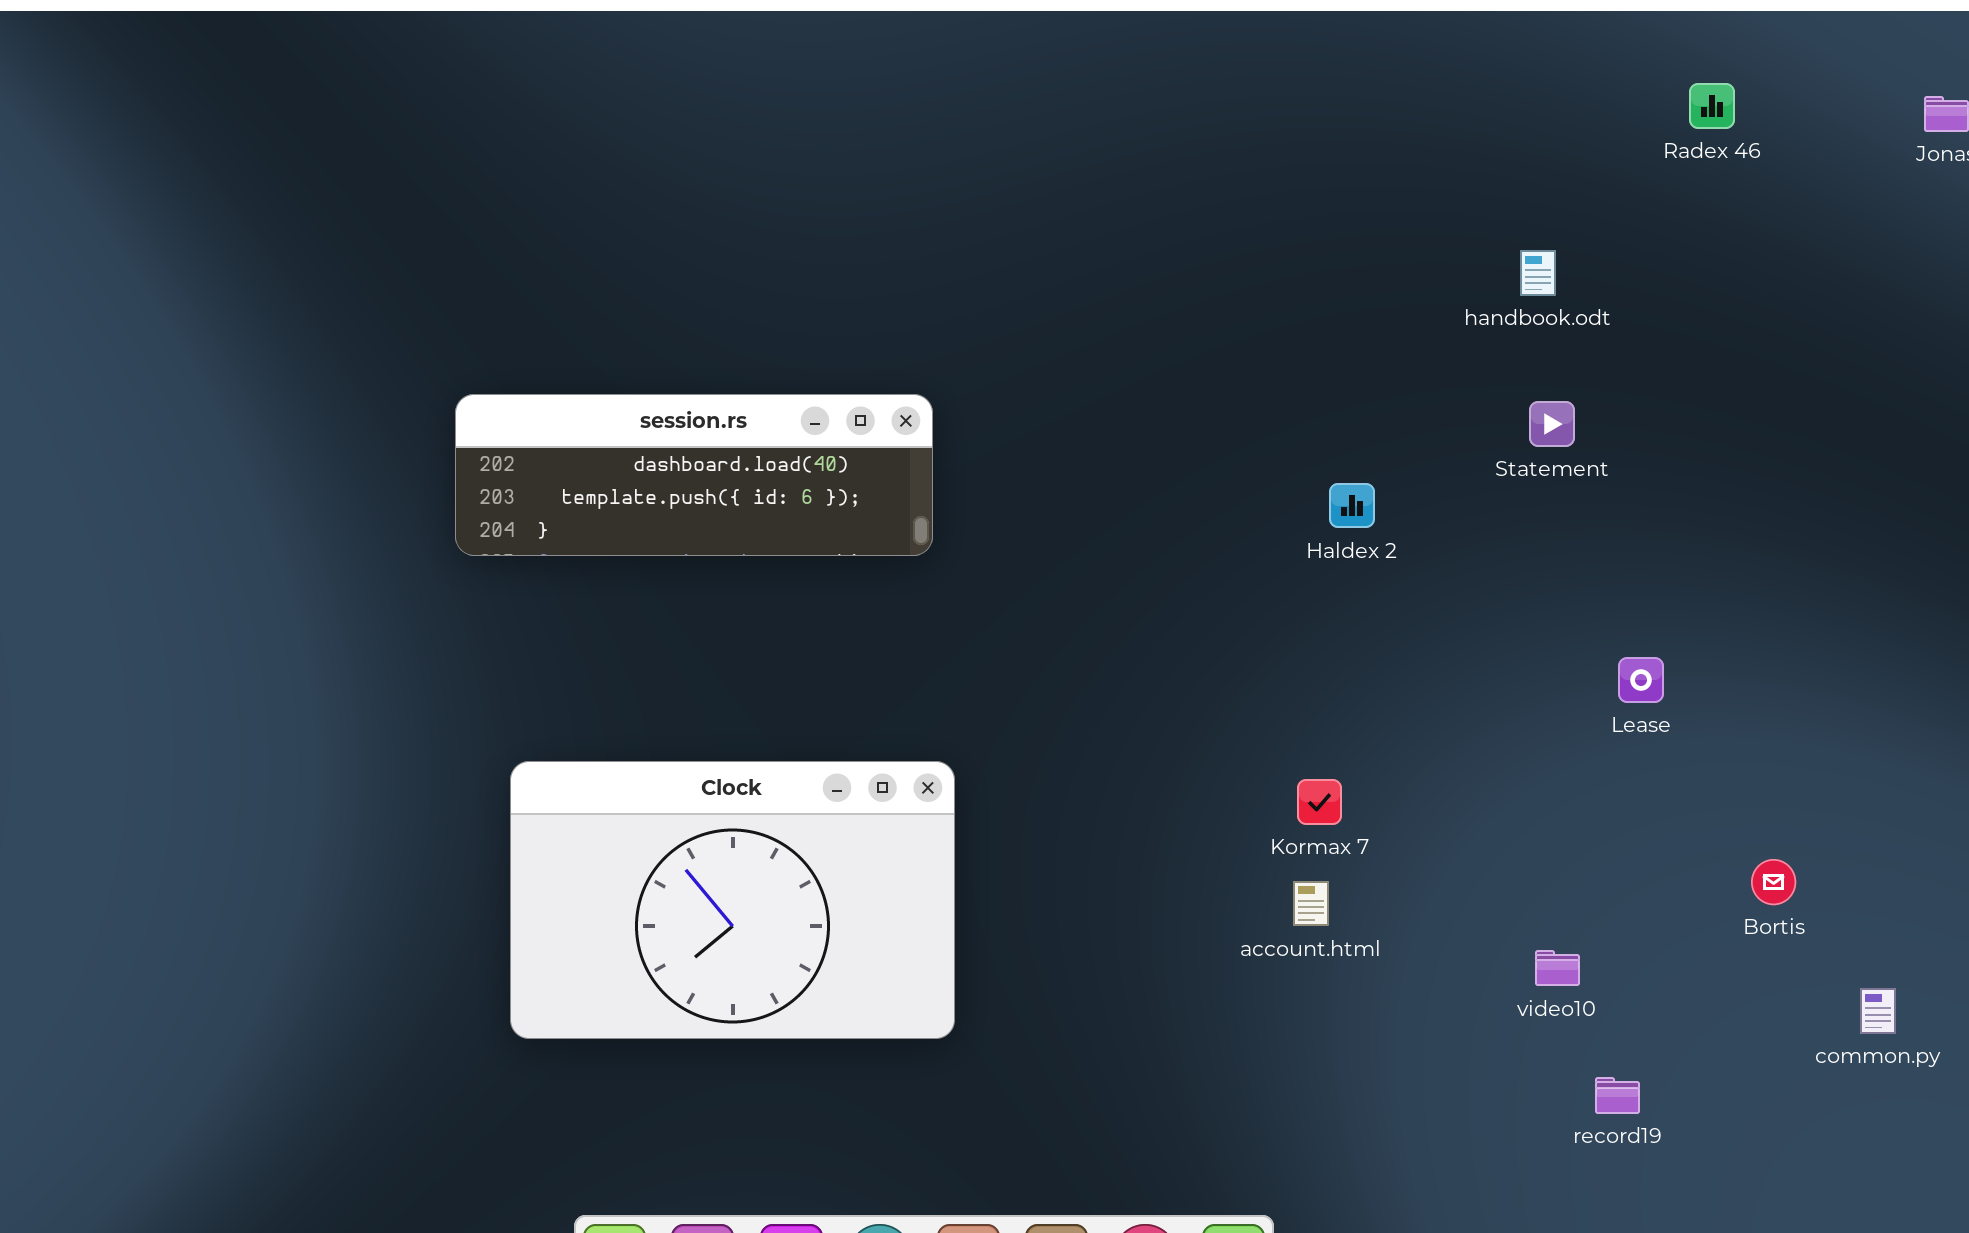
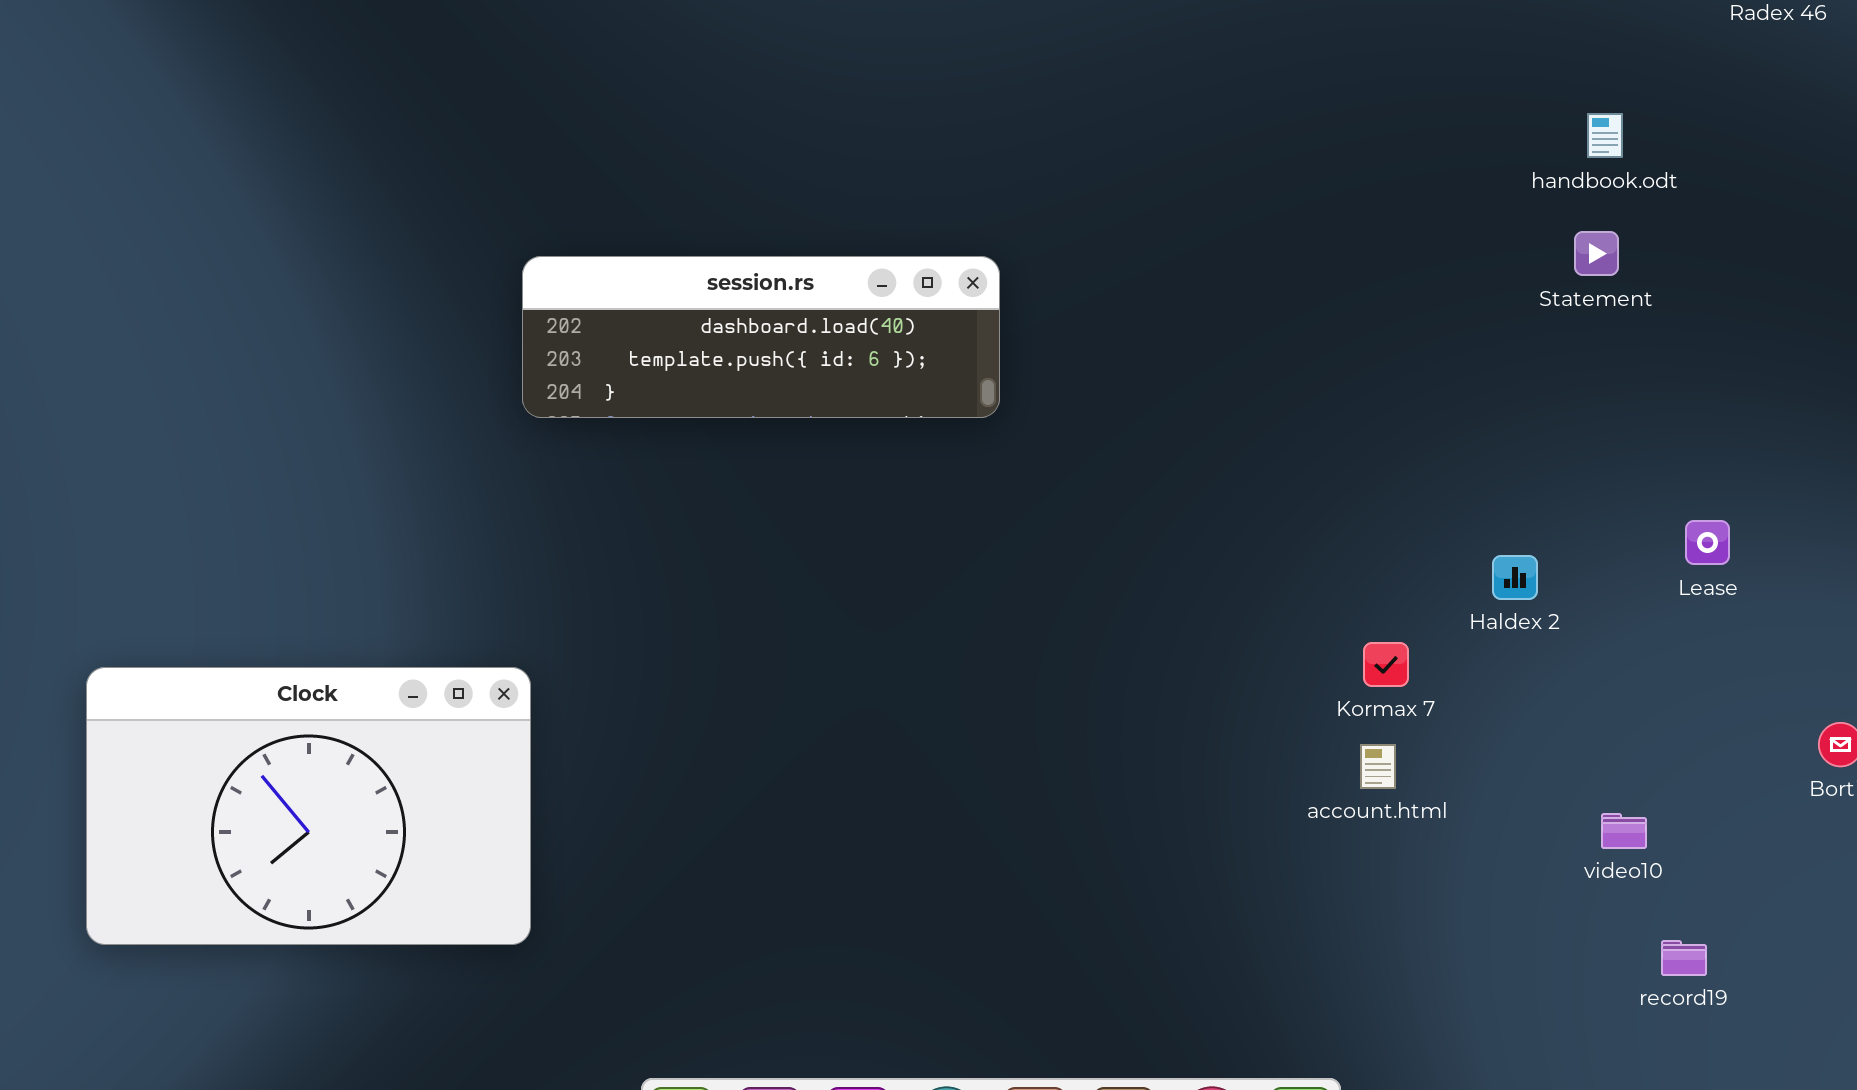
Statement: [1529,401,1575,447] -> [1574,231,1619,276], moved
Haldex 2: [1329,483,1375,528] -> [1492,555,1538,600], moved
Clock: [510,761,955,1039] -> [86,667,531,945], moved

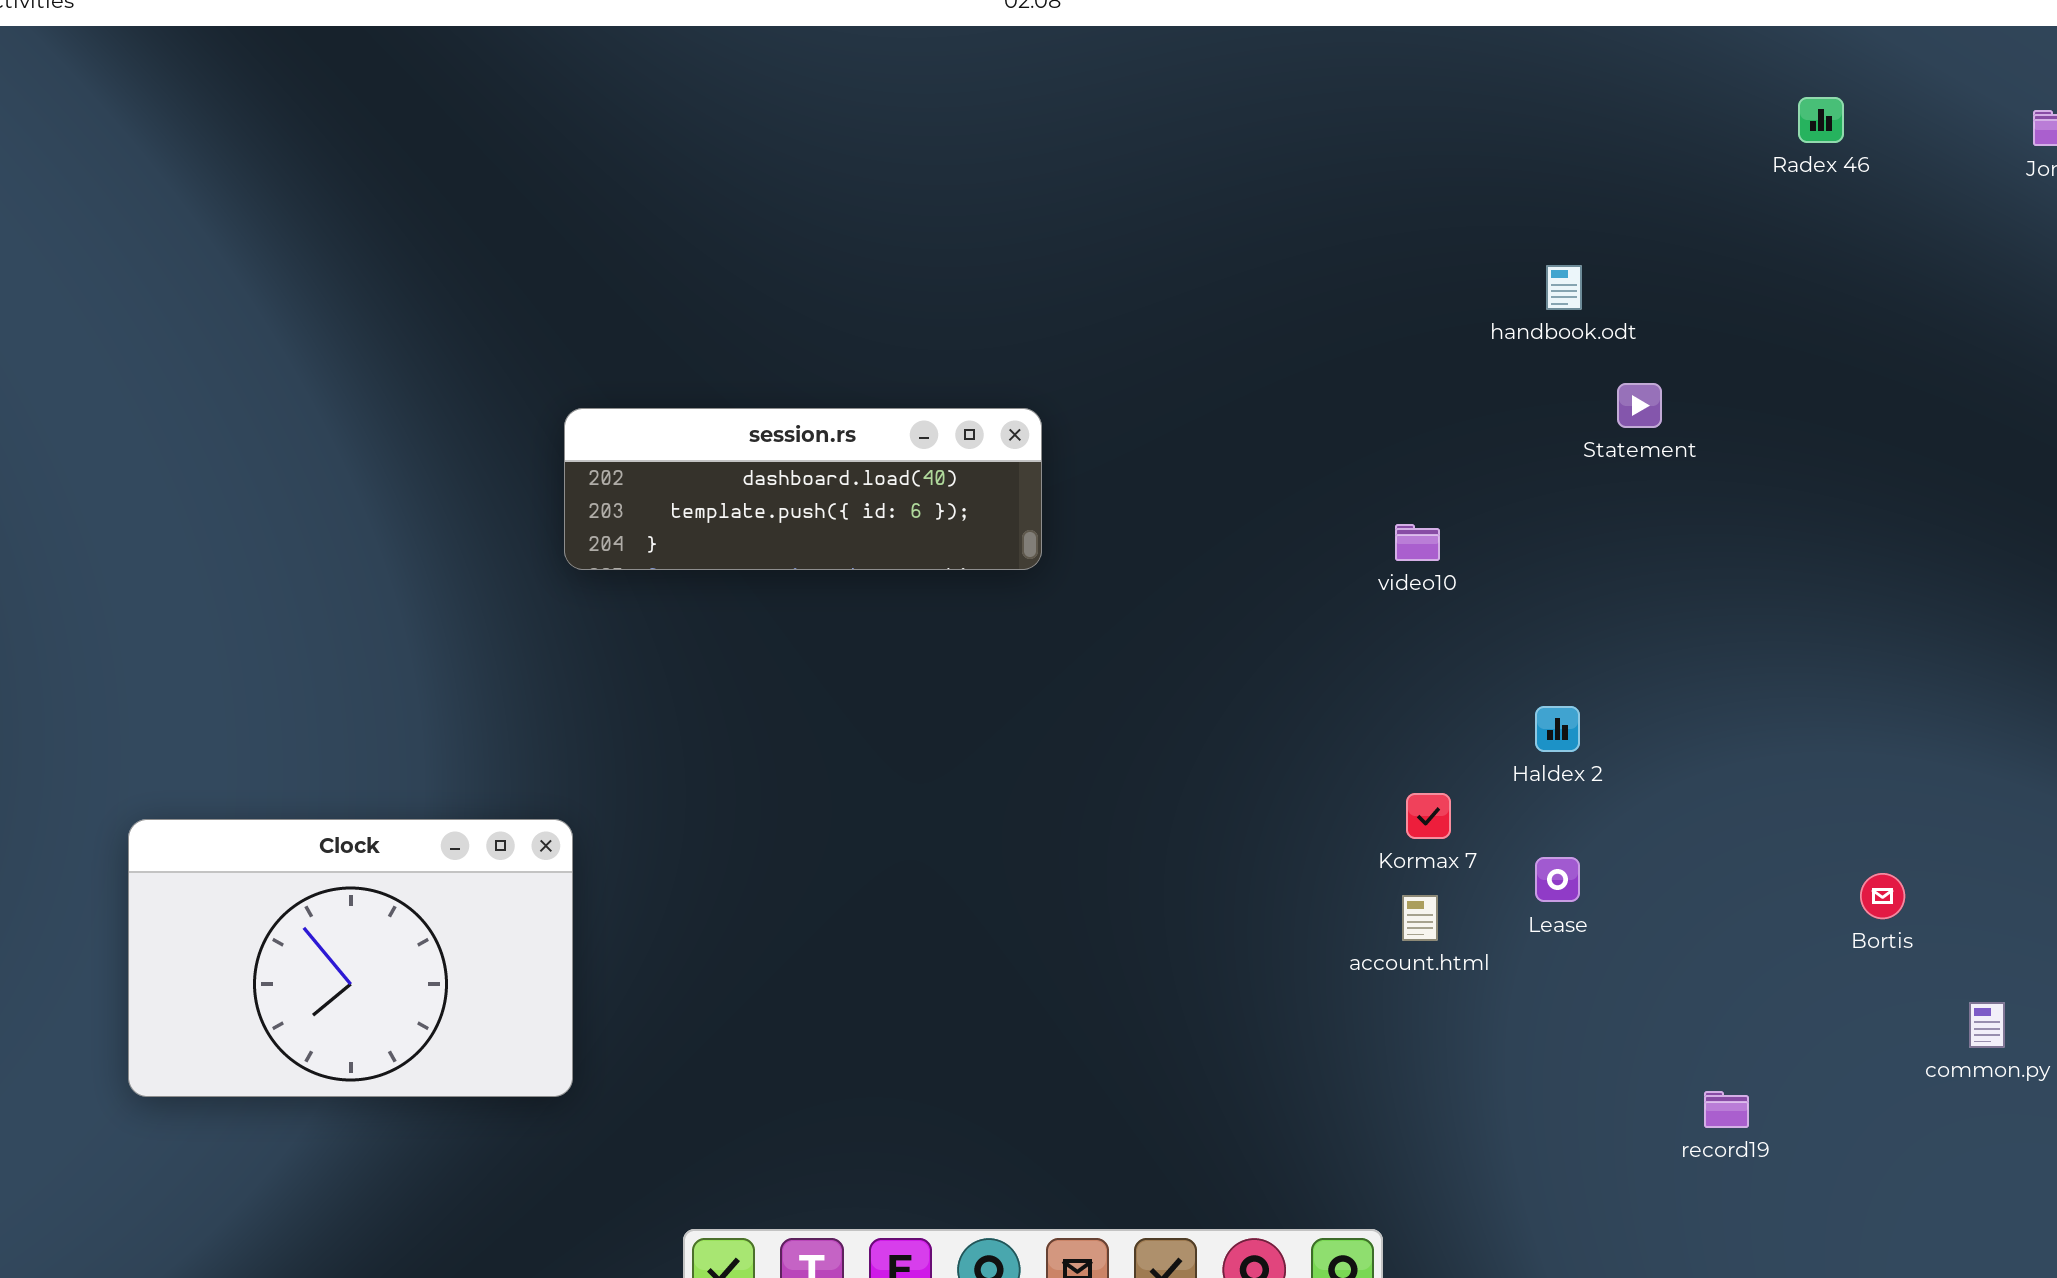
handbook.odt: [1587,113,1623,158] -> [1546,265,1582,310], moved
Lease: [1685,520,1730,565] -> [1535,857,1580,902], moved
video10: [1601,813,1647,849] -> [1395,524,1440,561], moved

